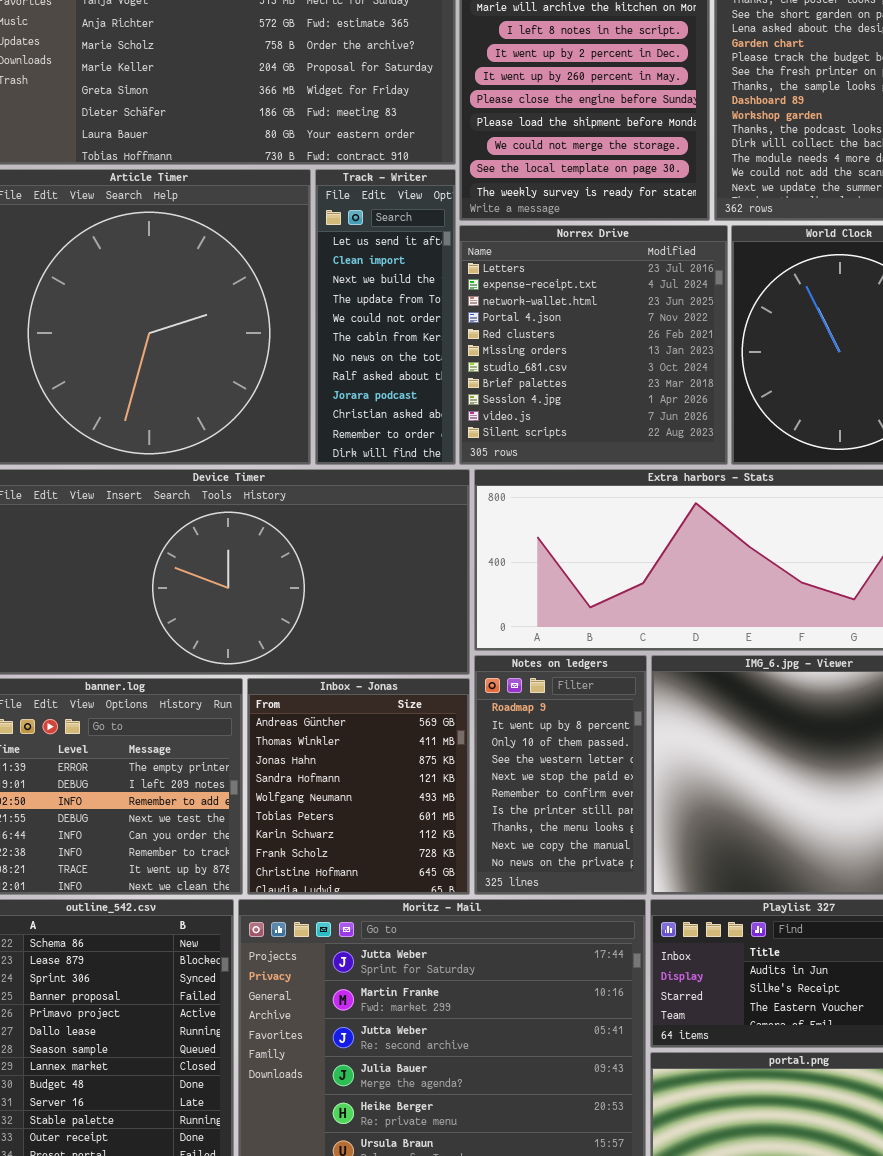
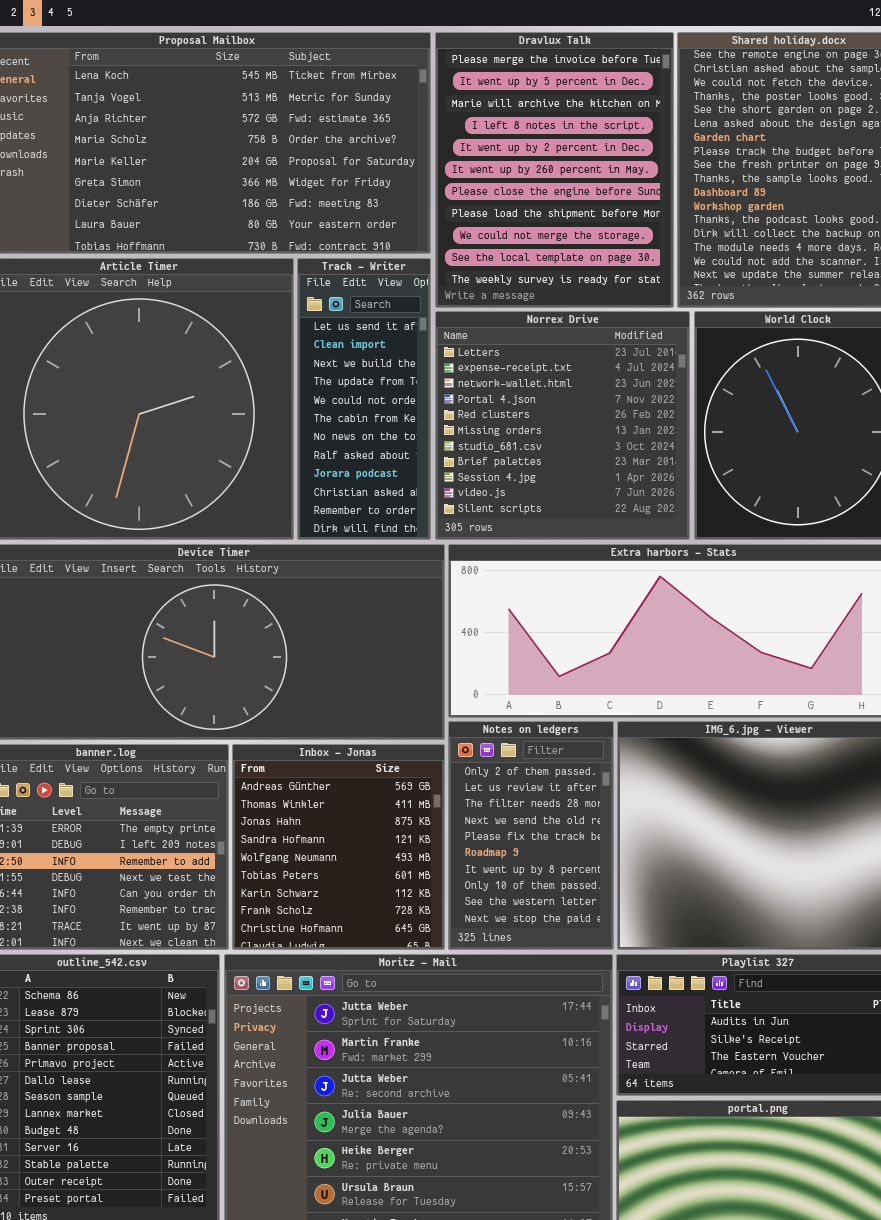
Notes on ledgers: [474,655,647,895] -> [448,721,614,950], scrolled up 5 rows

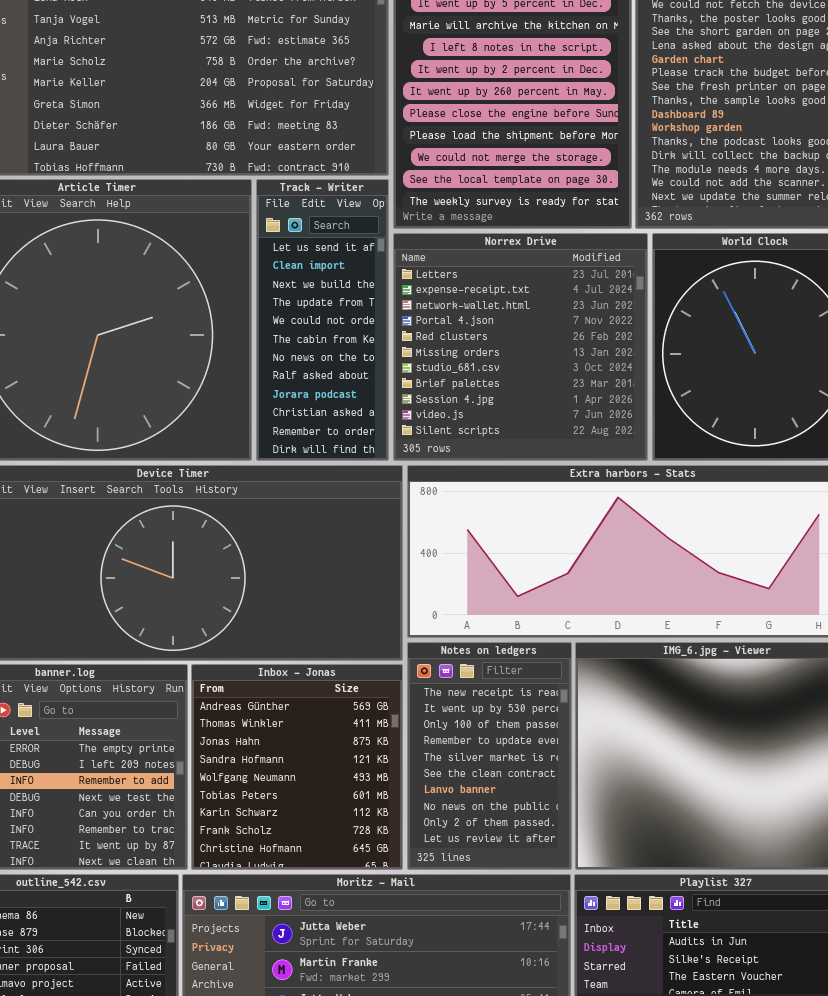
Notes on ledgers: [448,721,614,950] -> [407,642,572,870], scrolled up 8 rows

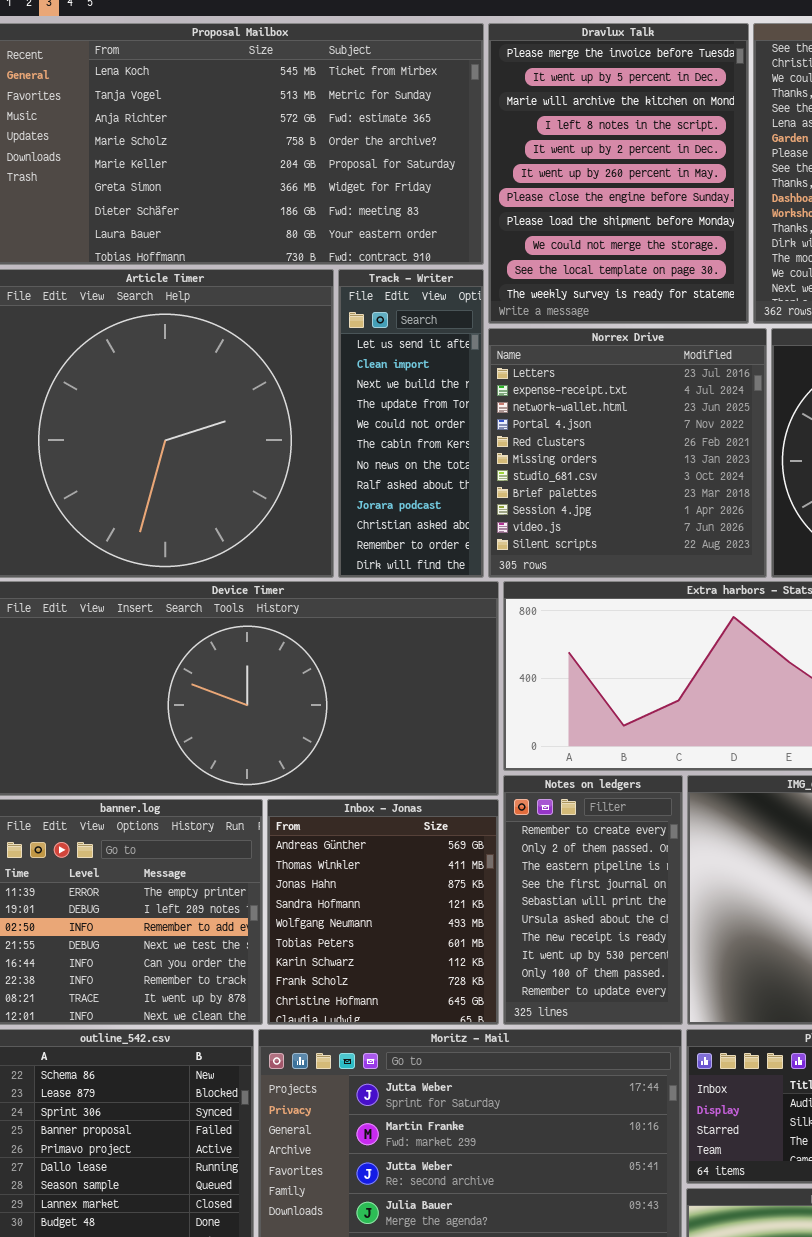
Notes on ledgers: [407,642,572,870] -> [503,775,683,1025], scrolled up 6 rows

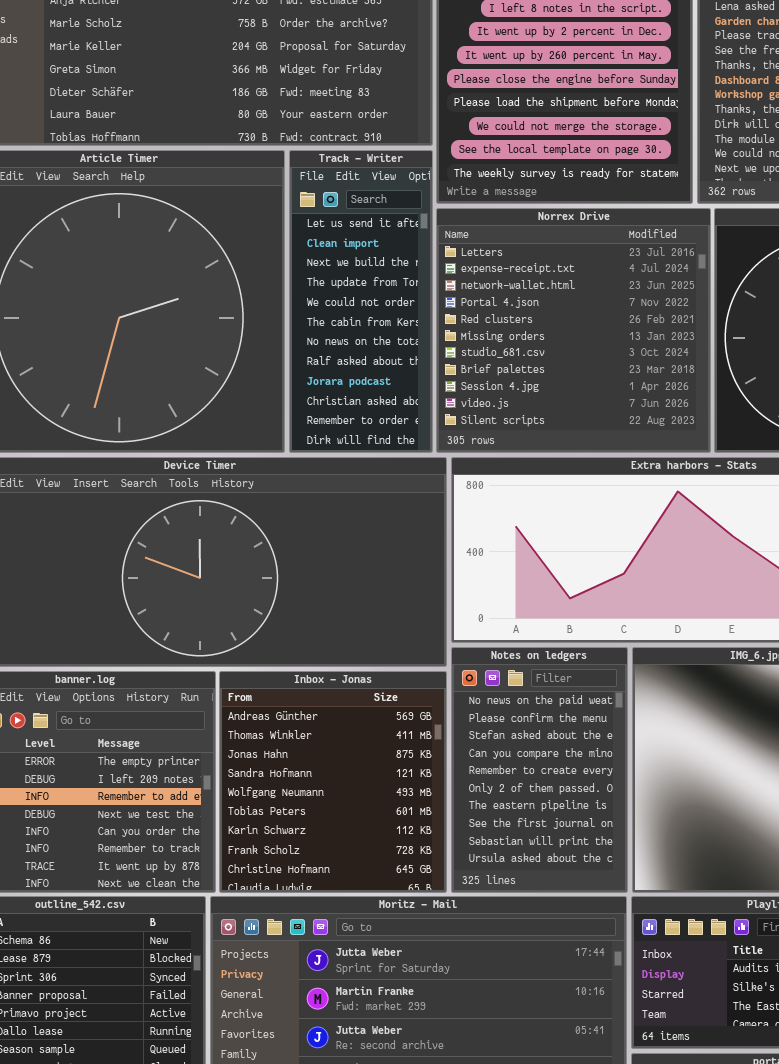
Notes on ledgers: [503,775,683,1025] -> [451,647,628,893], scrolled up 4 rows

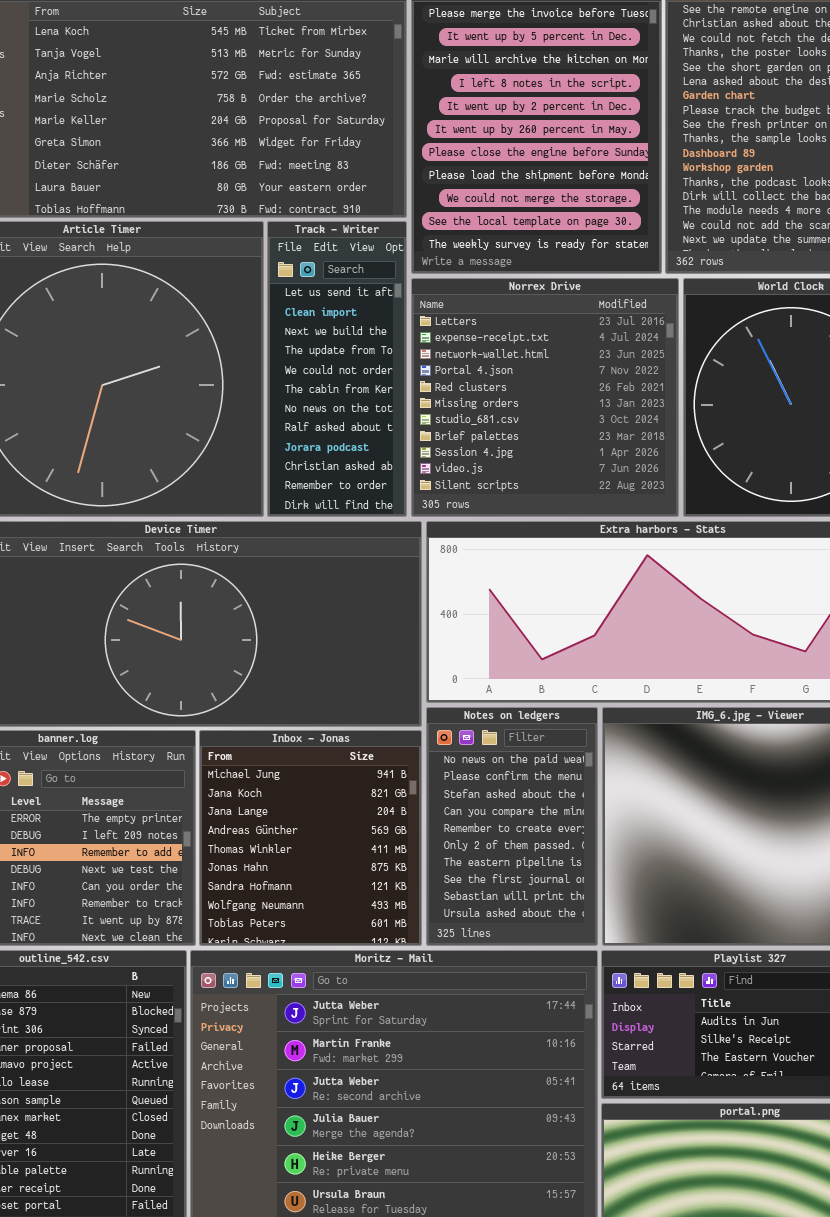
Inbox - Jonas: [219,671,447,893] -> [199,730,422,946], scrolled up 3 rows

